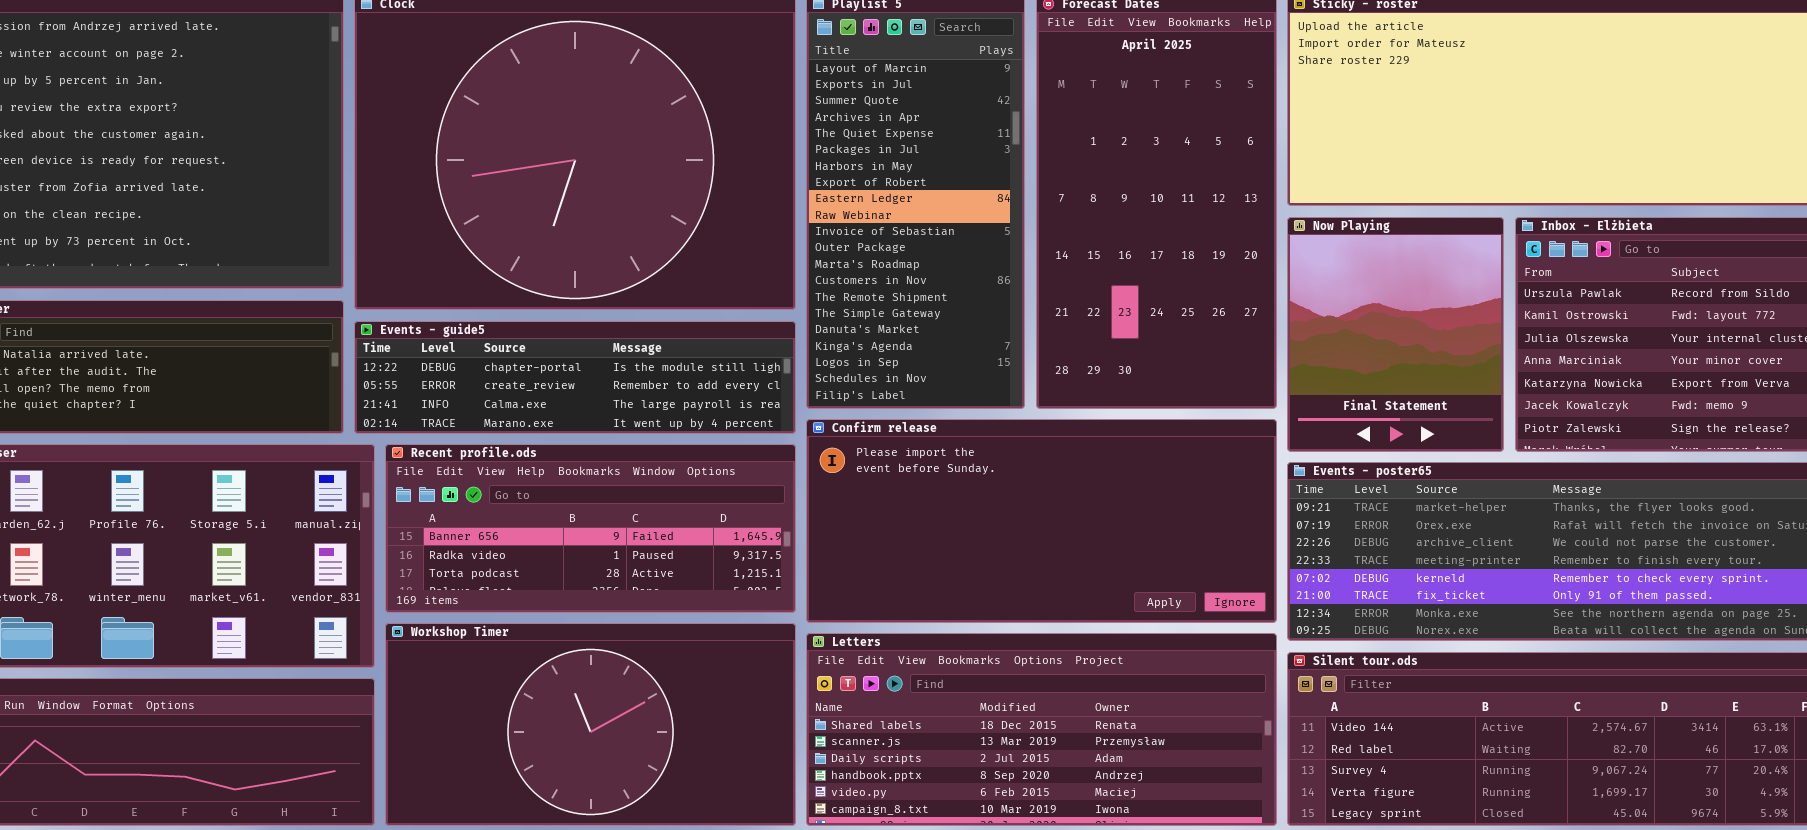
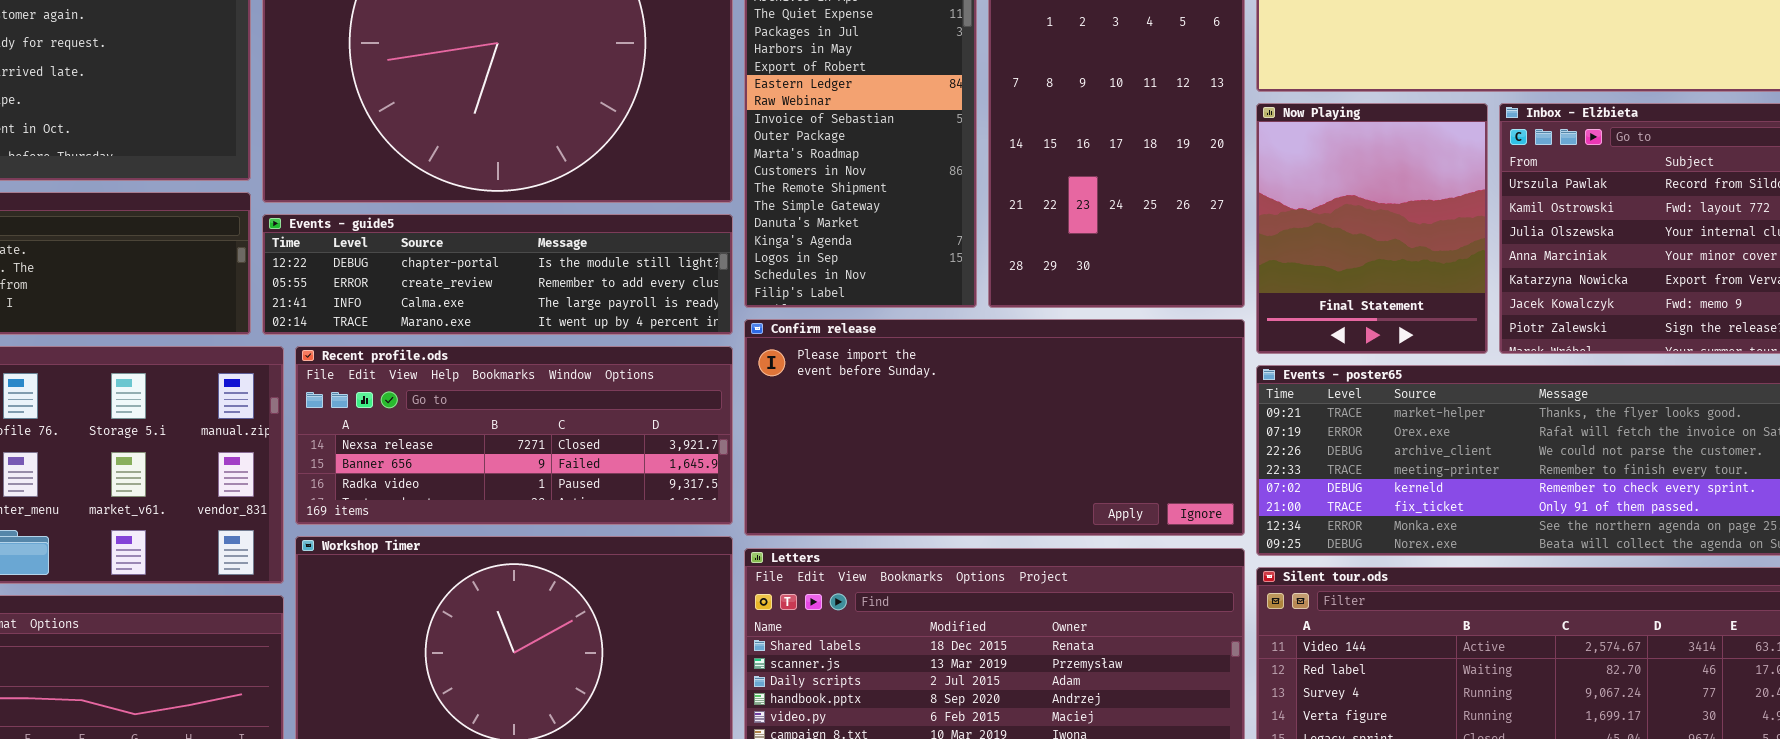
Recent profile.ods: [385,444,796,613] -> [295,346,733,525], scrolled up 1 row

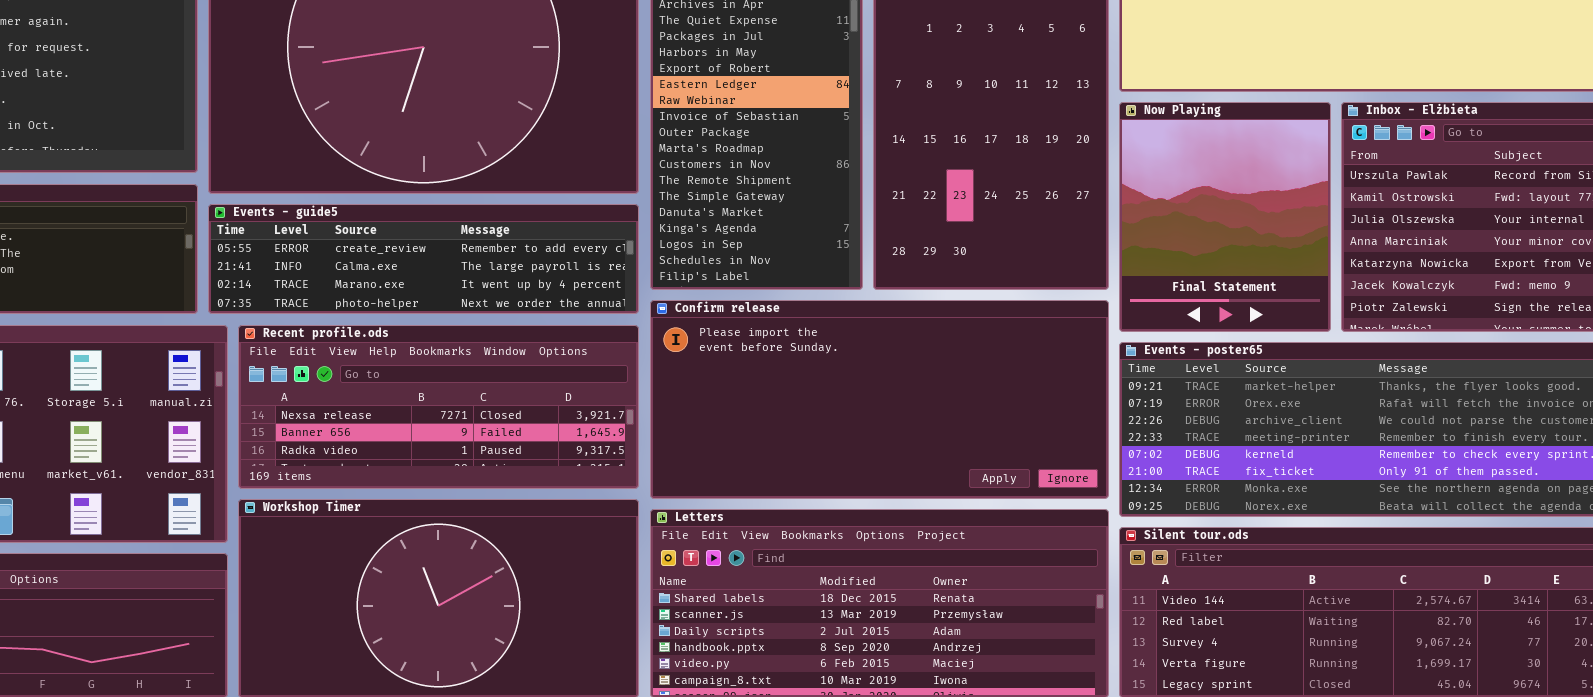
Events - guide5: [262,214,733,335] -> [208,204,639,314], scrolled down 1 row

